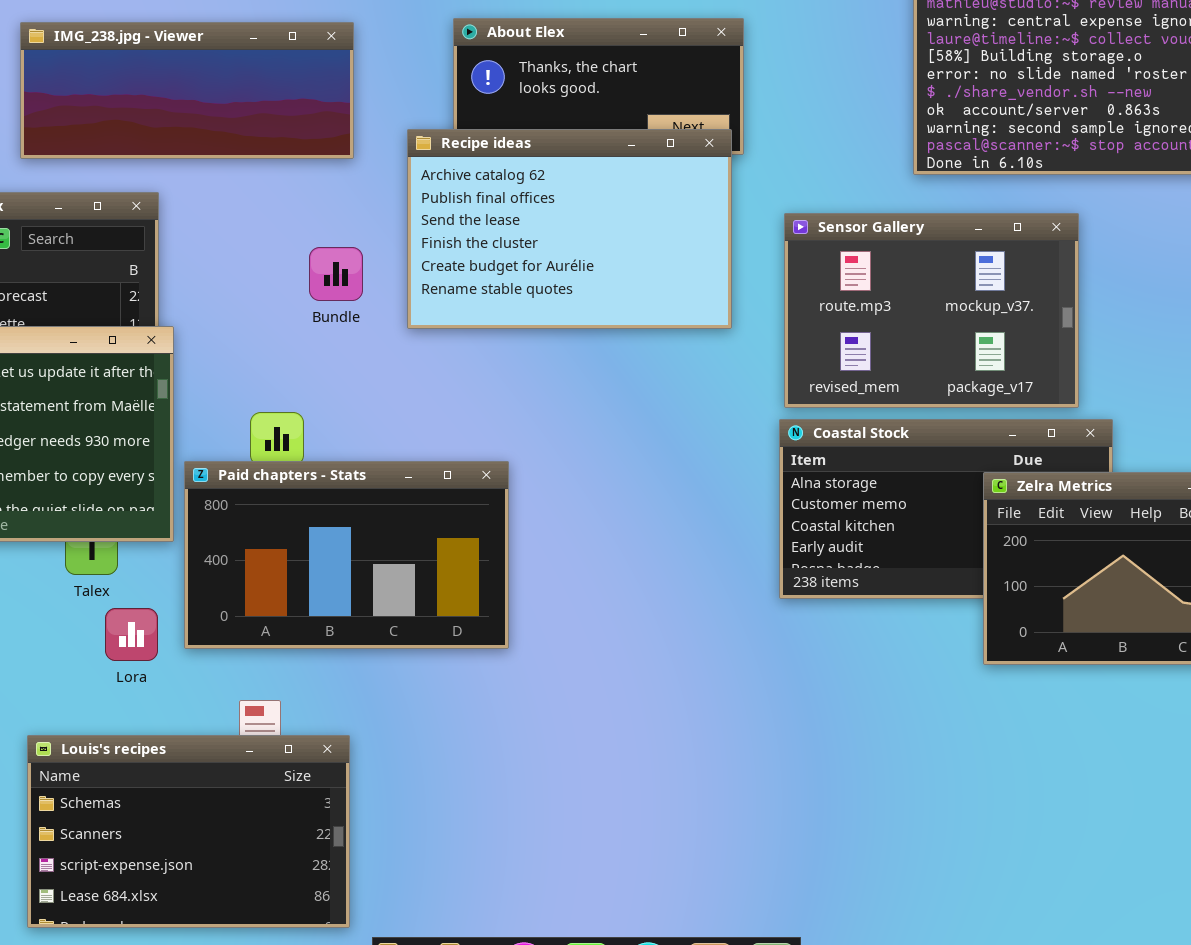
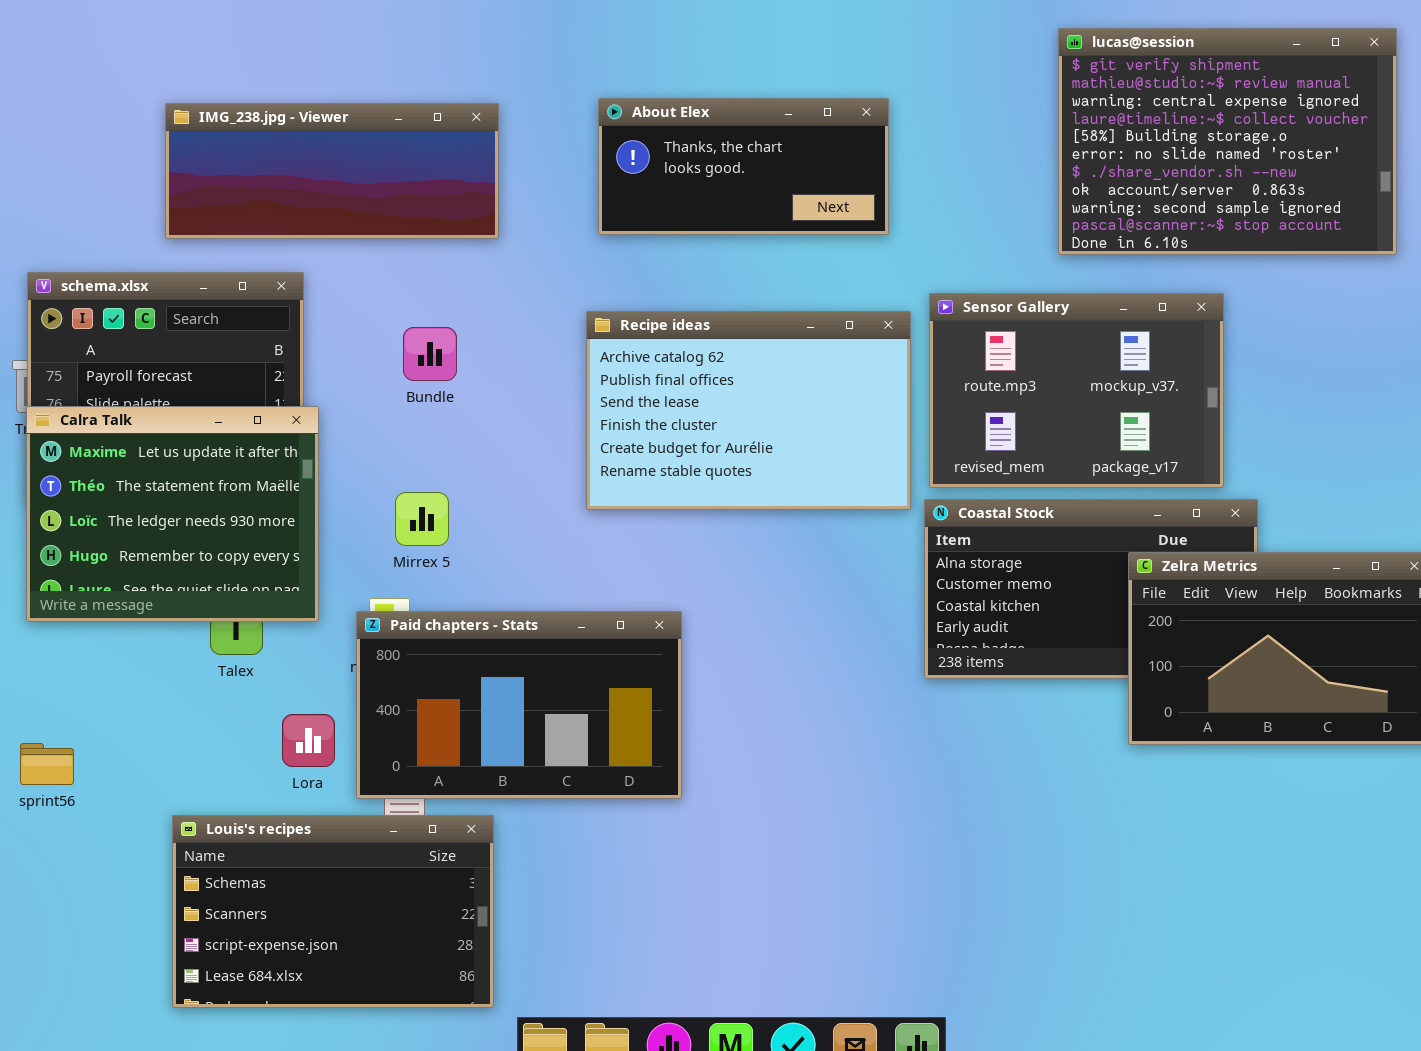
Recipe ideas: [407,129,732,329] -> [586,311,911,510], moved
Bundle: [309,247,363,301] -> [403,327,457,381], moved
Paid chapters - Stats: [184,461,509,649] -> [356,611,682,799], moved
Lora: [105,608,158,661] -> [282,714,335,767], moved

